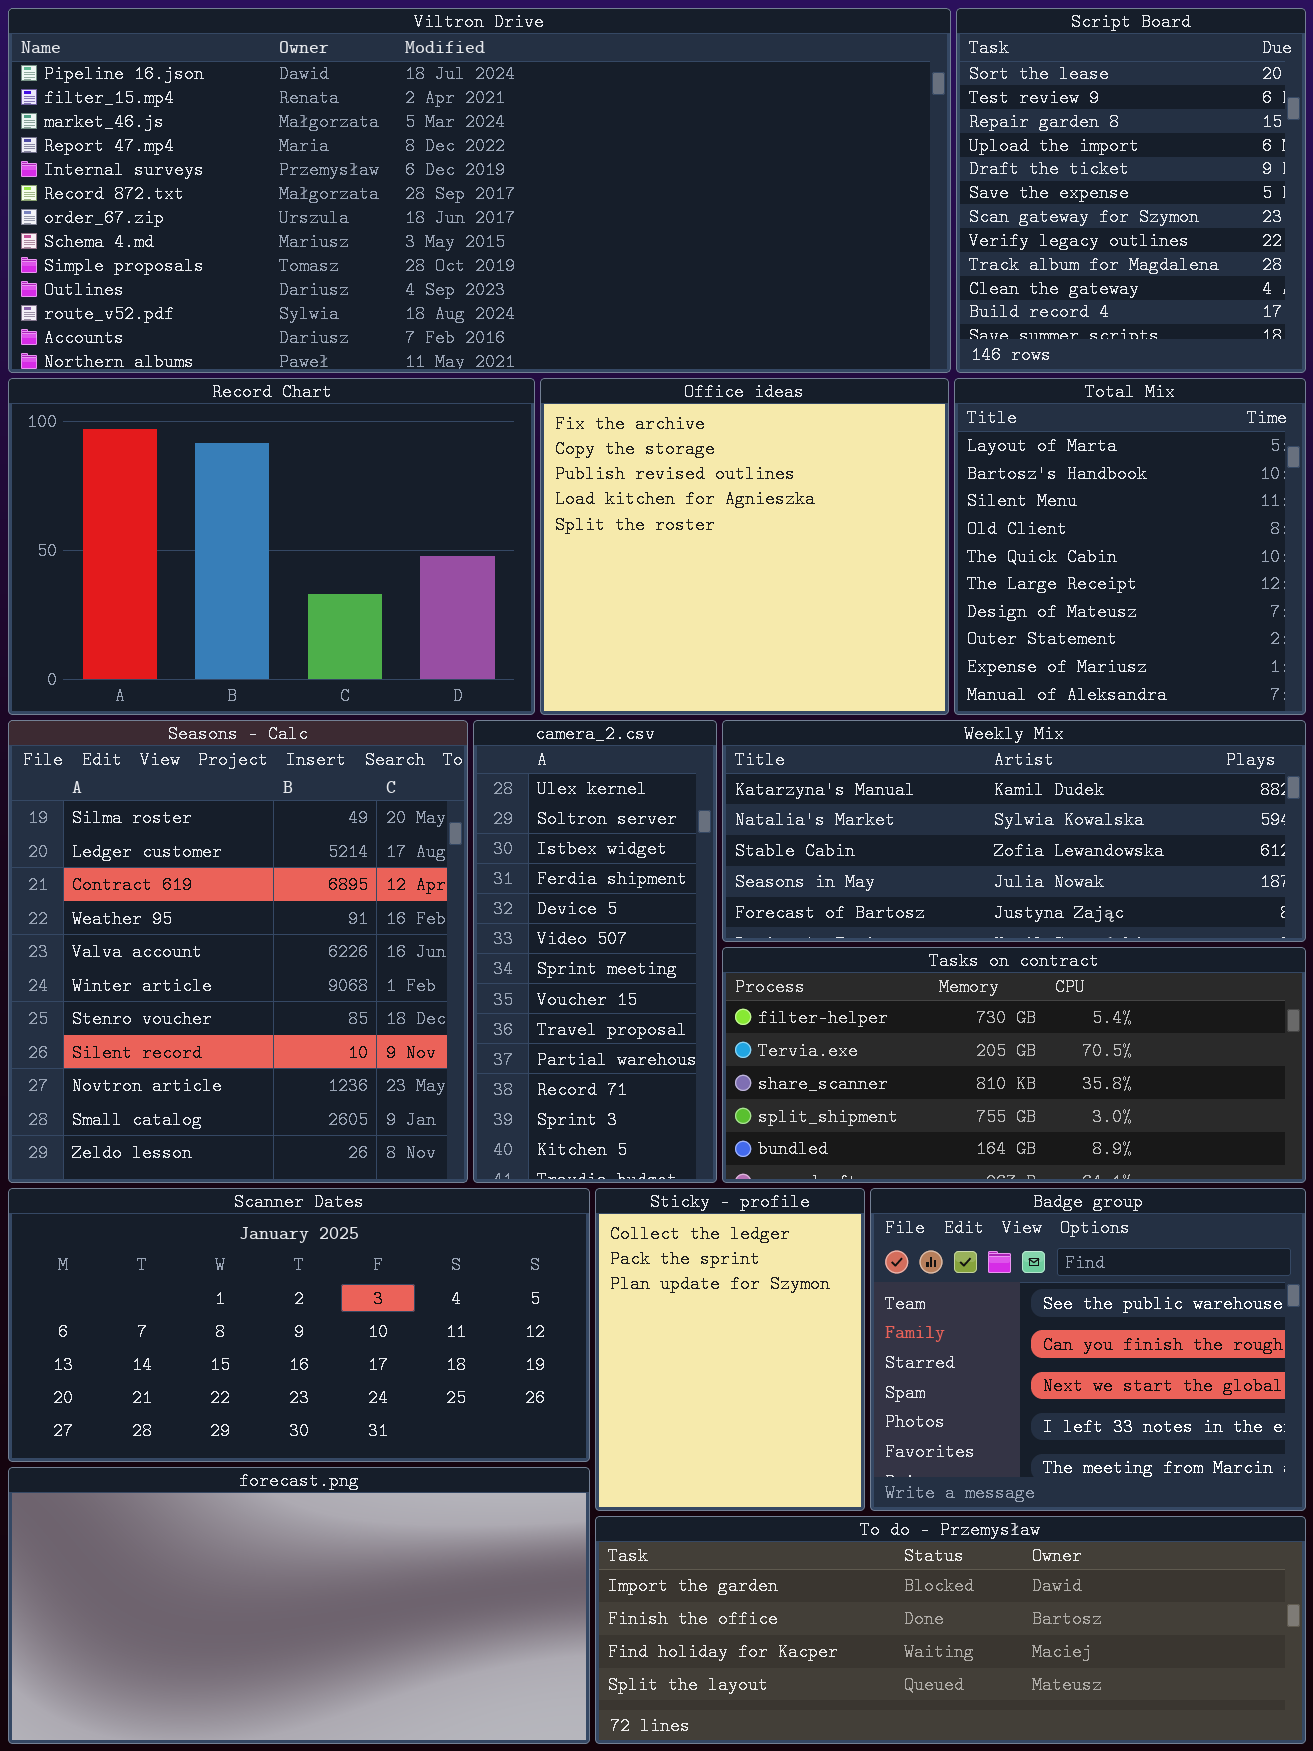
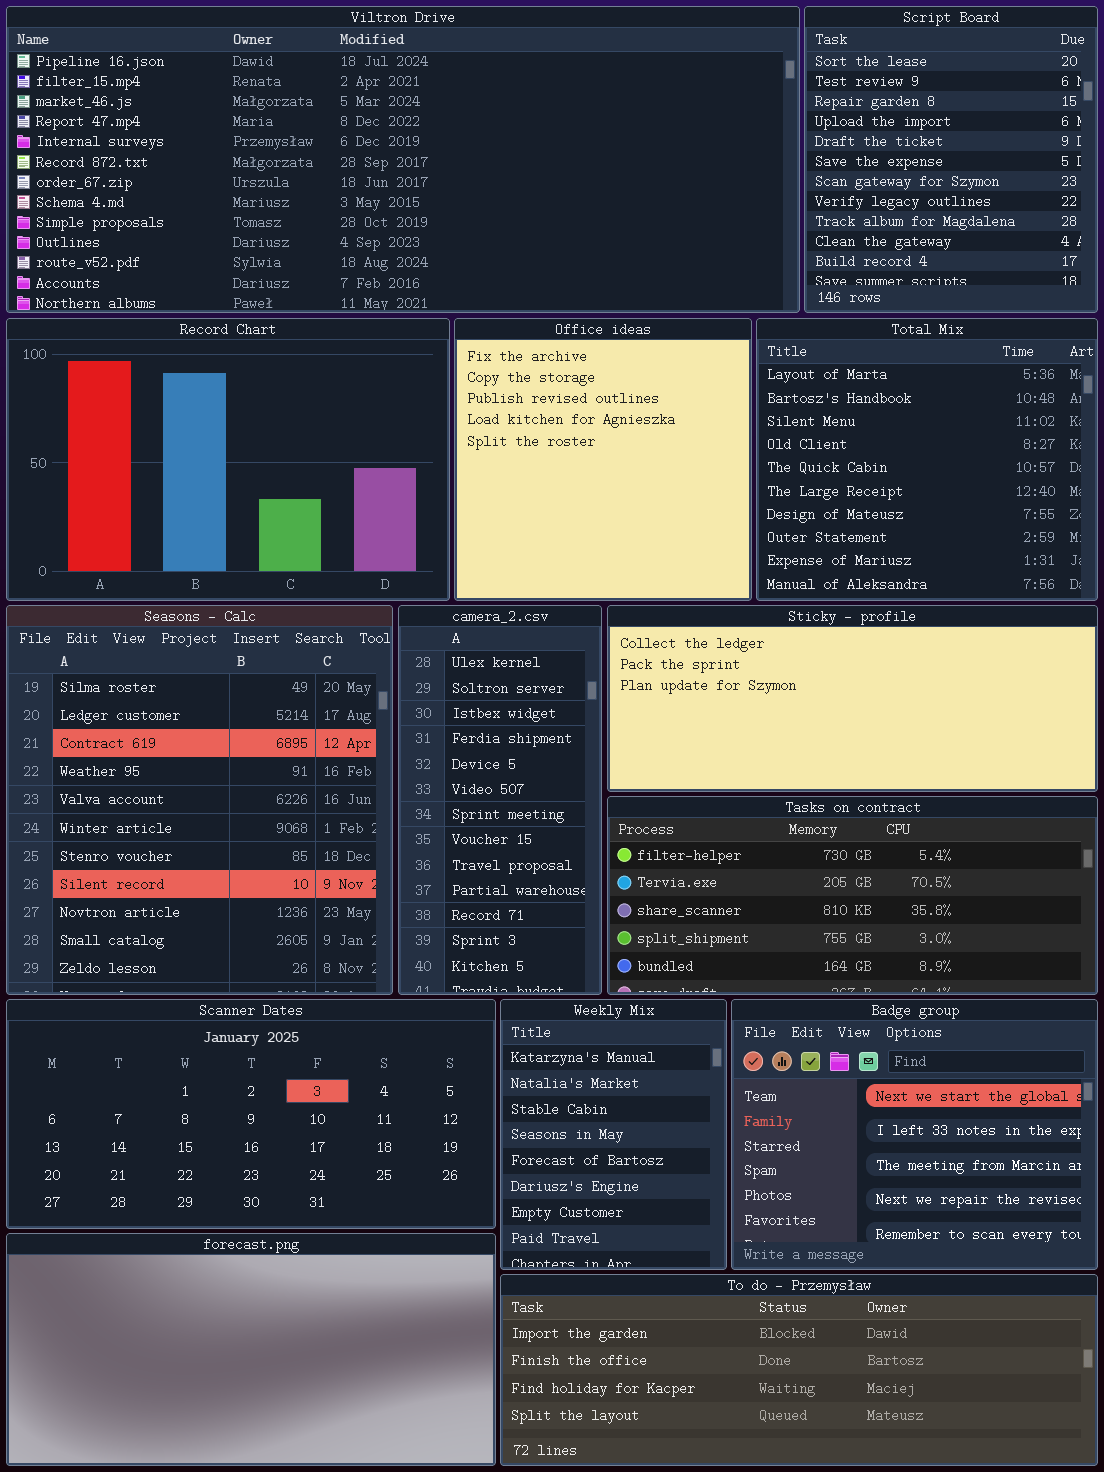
Office ideas: [540,378,949,715] -> [454,318,752,601], resized
Total Mix: [954,378,1306,715] -> [756,318,1098,601], resized
Weekly Mix: [722,720,1306,942] -> [500,999,727,1270], moved, resized
Sticky - profile: [595,1188,865,1511] -> [607,605,1098,792], moved, resized
Badge group: [870,1188,1306,1511] -> [731,999,1098,1270], scrolled down 2 rows

